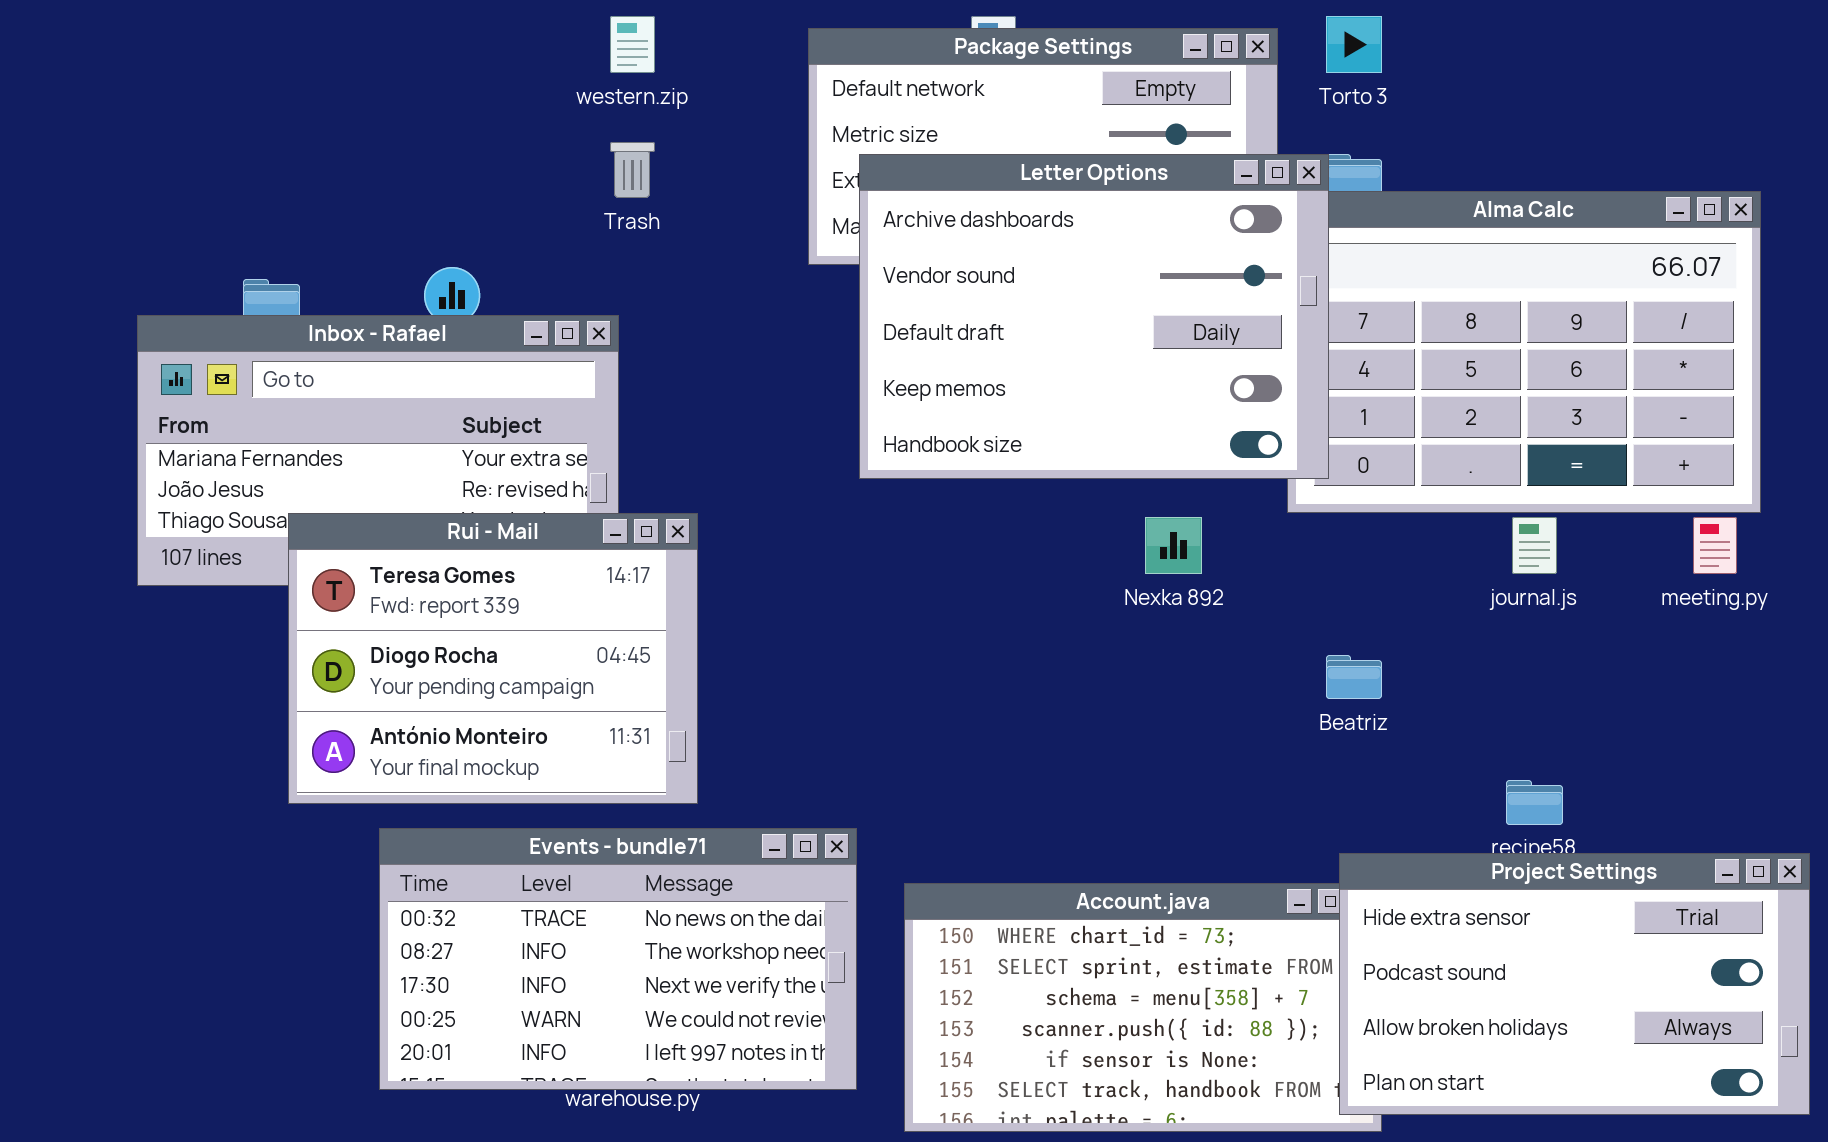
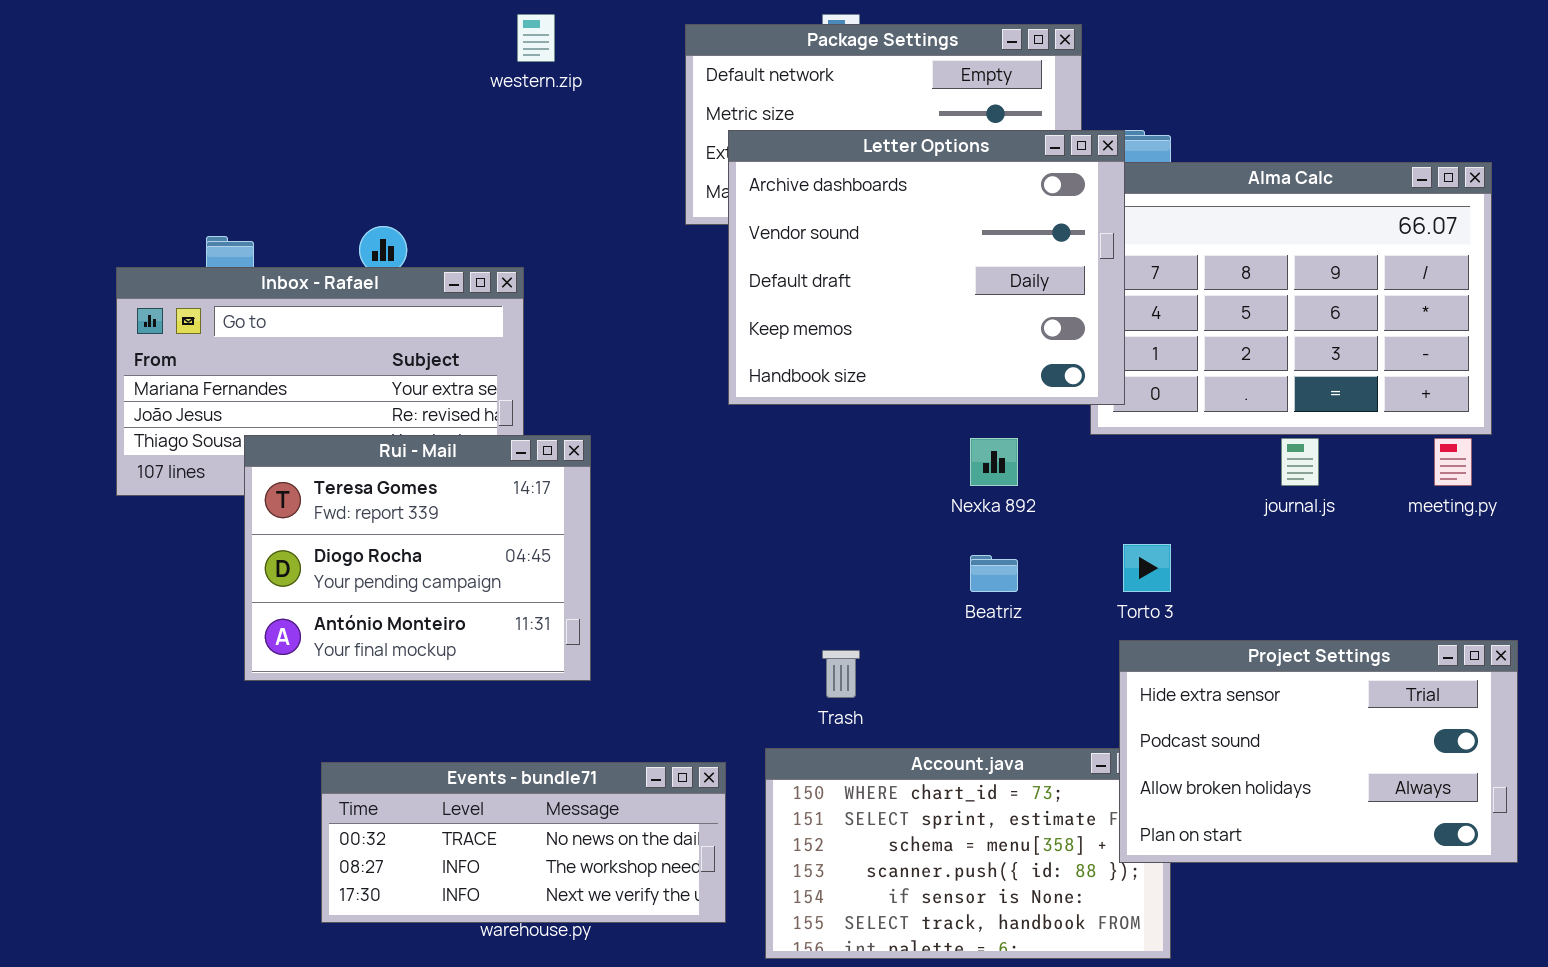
Torto 3: [1326,16,1382,73] -> [1123,544,1171,592], moved
Trash: [610,142,655,198] -> [822,650,860,698], moved
Beatriz: [1326,655,1382,699] -> [970,555,1018,592], moved
Events - bundle71: [379,828,857,1090] -> [321,762,726,923], resized
Project Settings: [1339,853,1810,1115] -> [1119,640,1518,863], moved

